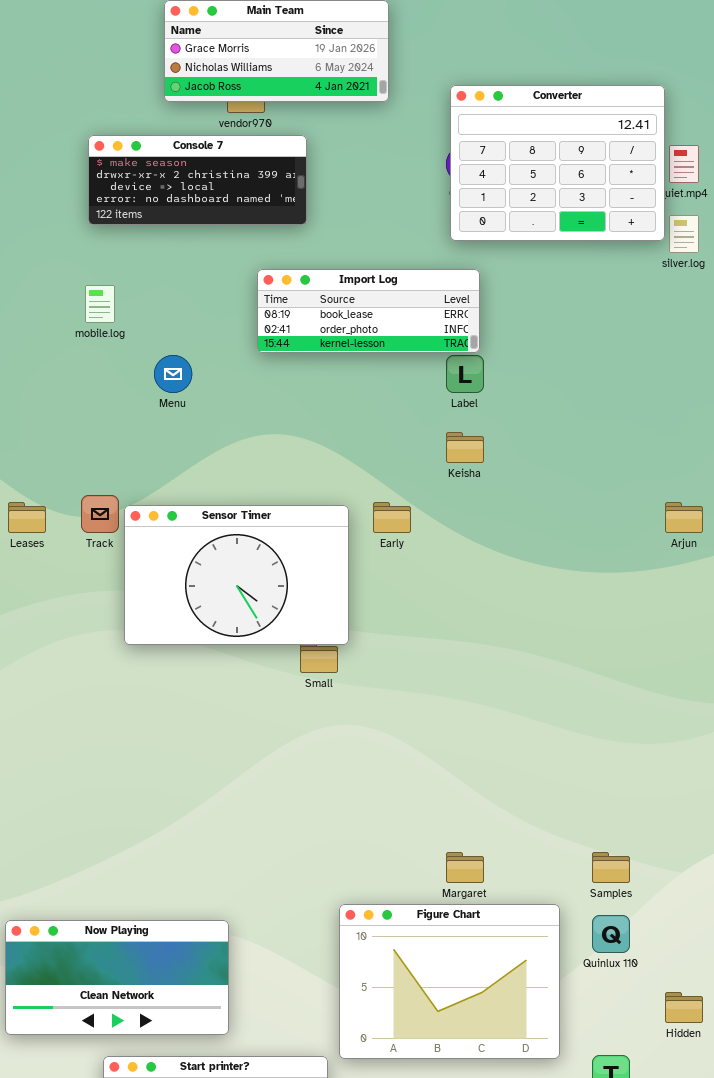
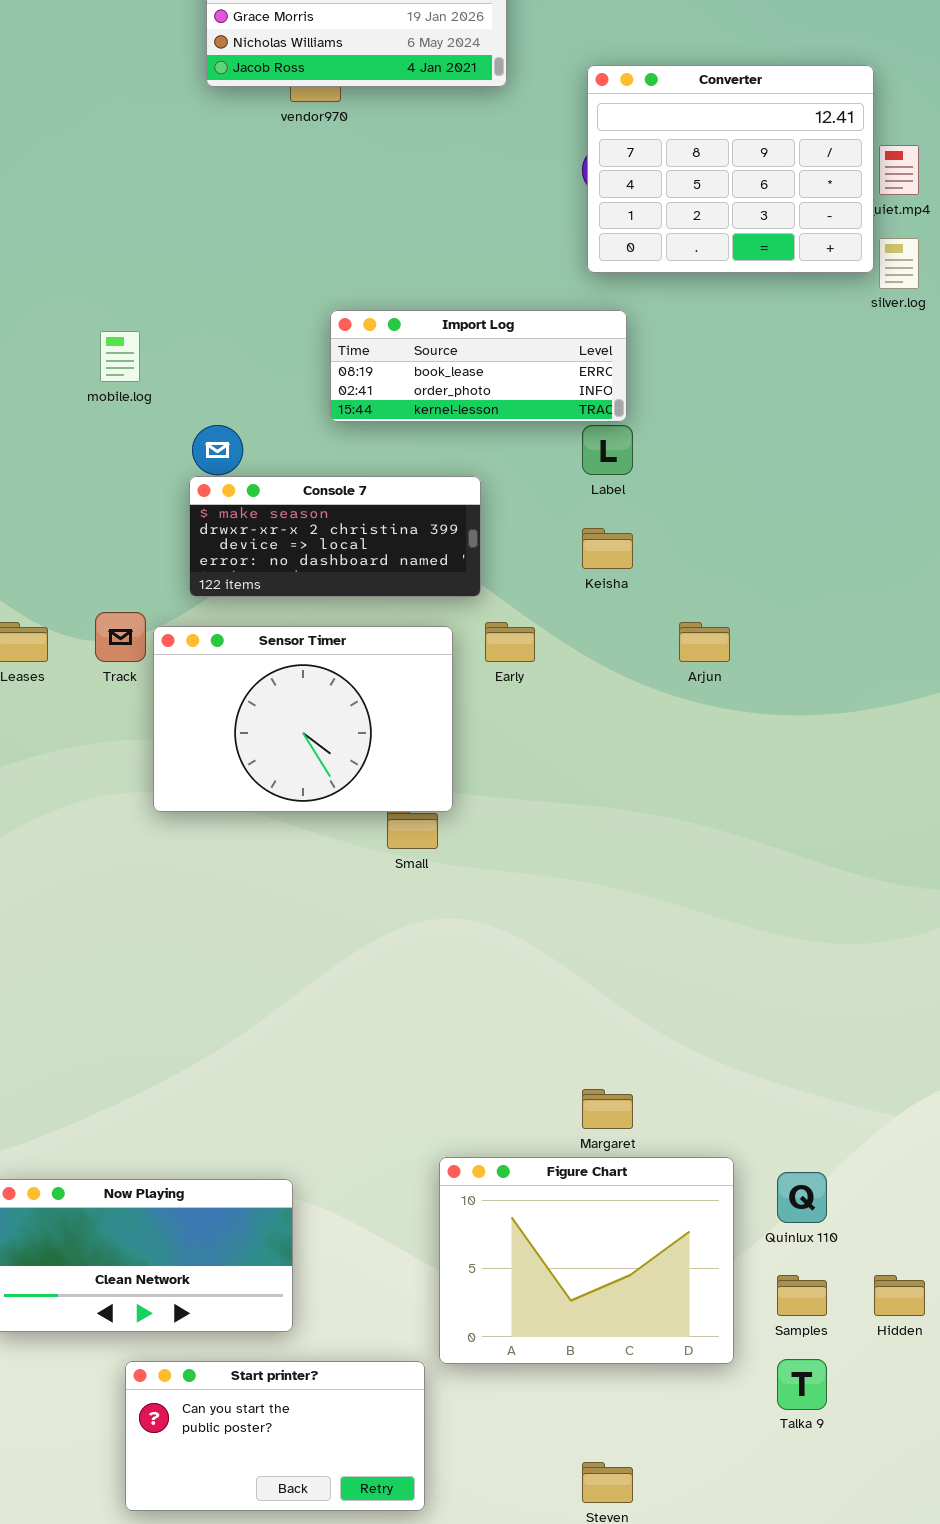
Console 7: [88,135,307,225] -> [189,476,481,597], moved
Arjun: [665,502,703,533] -> [679,622,730,662], moved
Samples: [592,852,630,883] -> [777,1275,827,1316], moved

